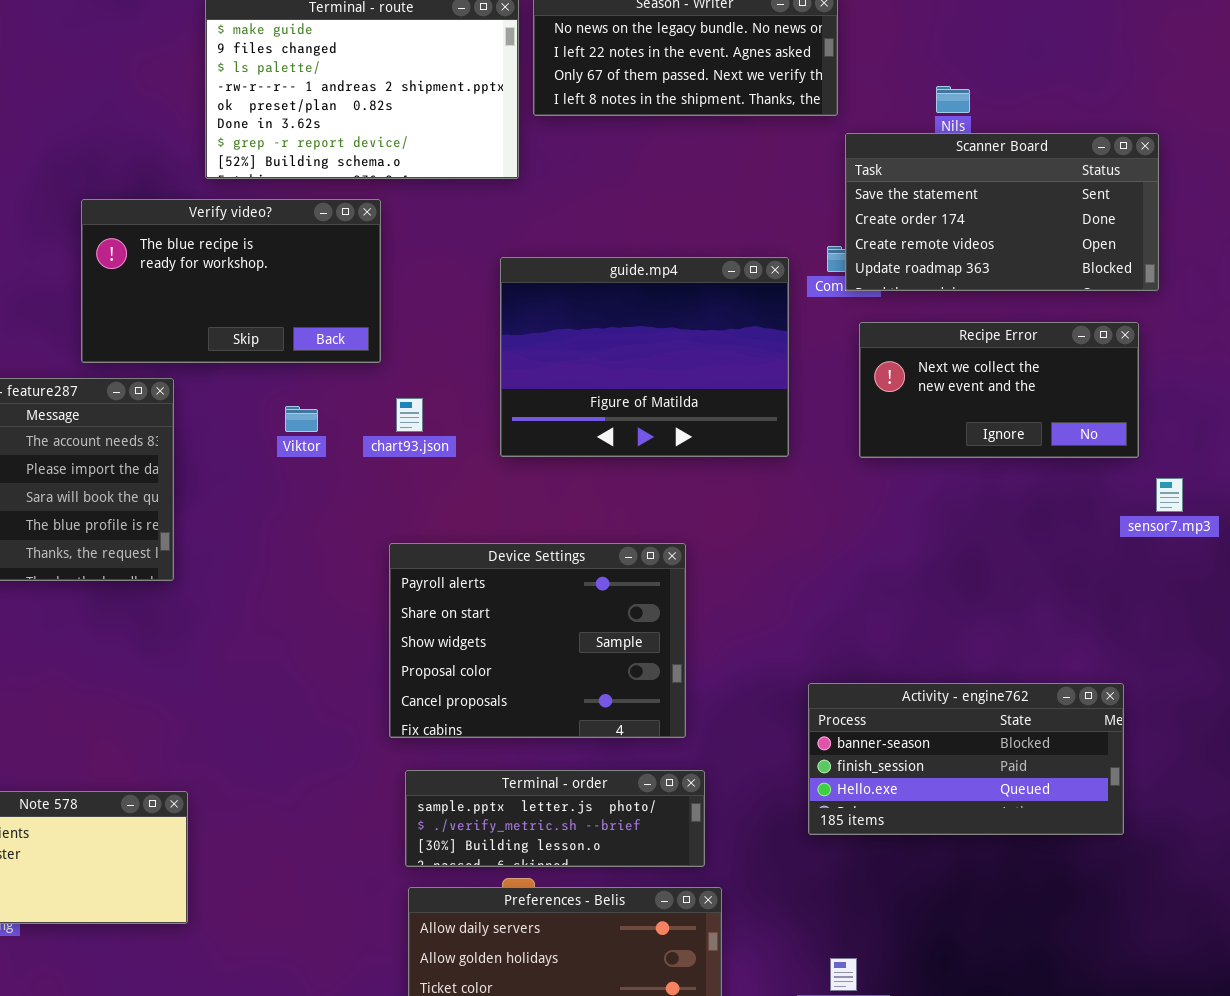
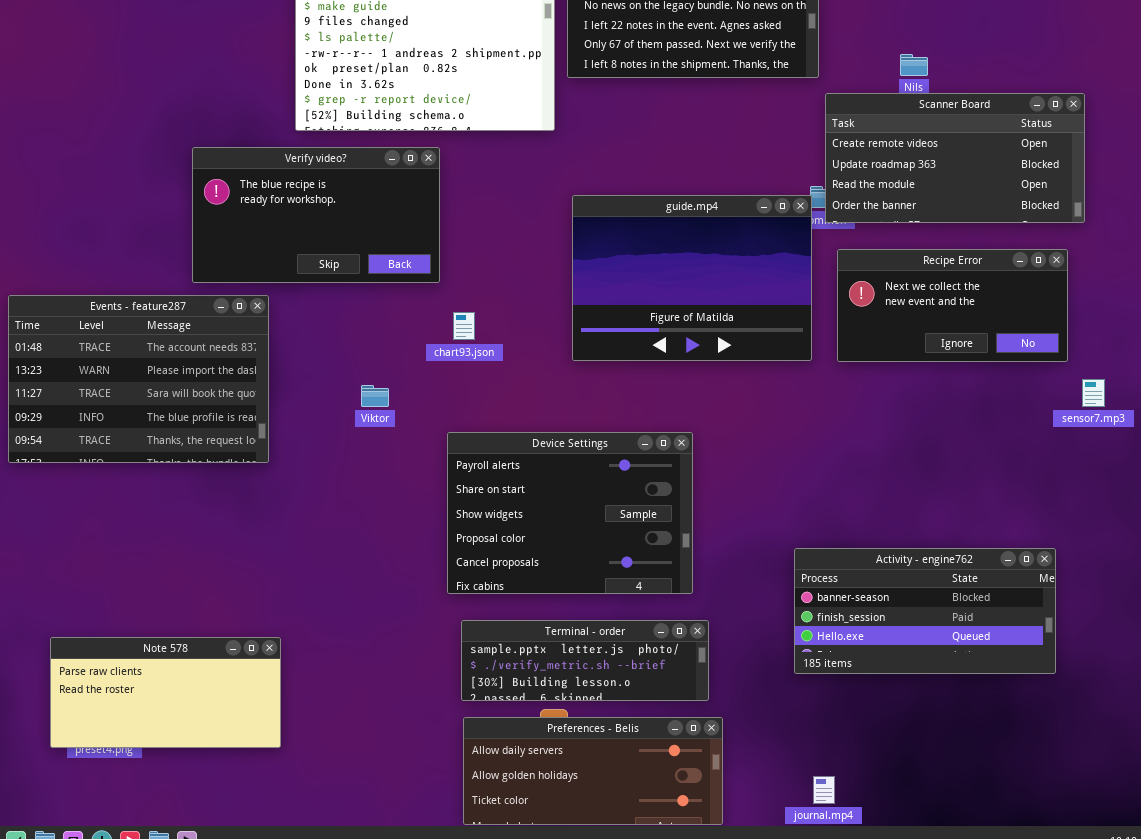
Scanner Board: [845,133,1159,291] -> [825,93,1085,223], scrolled down 2 rows
guide.mp4: [500,257,789,457] -> [572,195,812,361], moved
Viktor: [285,406,318,432] -> [361,385,389,407], moved

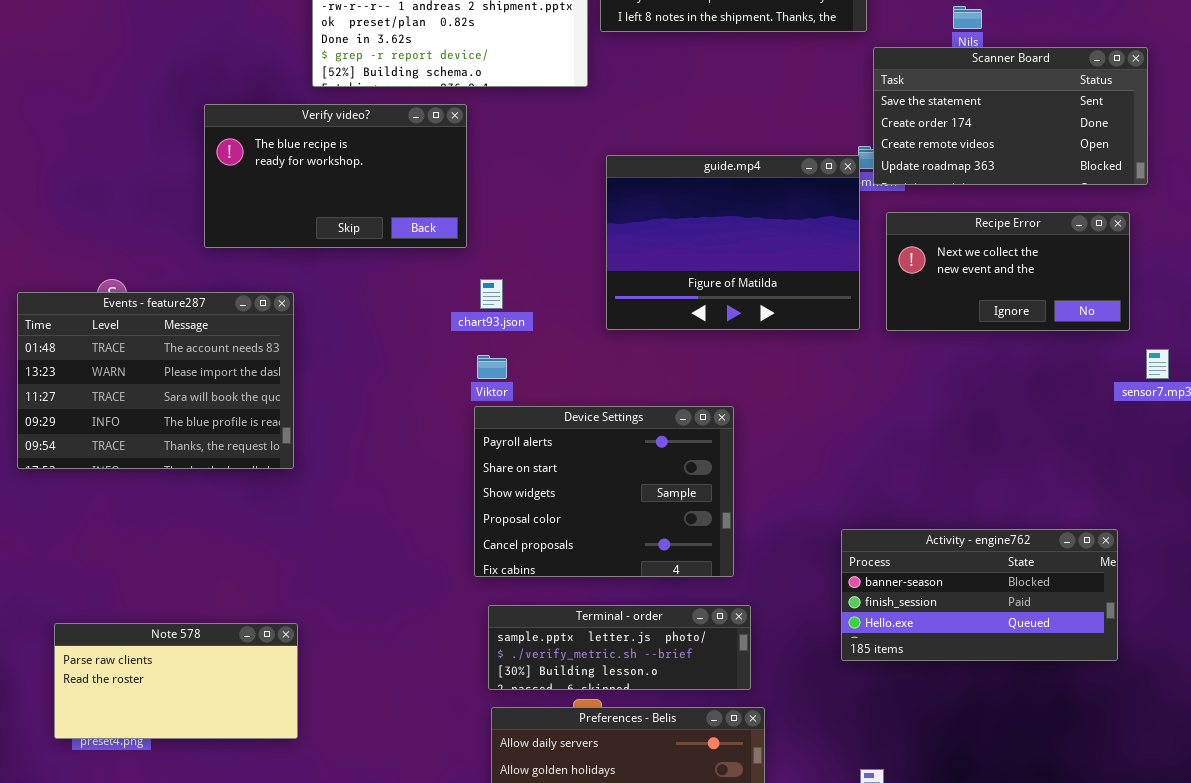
Scanner Board: [825,93,1085,223] -> [873,47,1148,185], scrolled up 2 rows
Events - feature287: [8,295,269,463] -> [17,292,294,469], moved
Viktor: [361,385,389,407] -> [477,355,507,379], moved

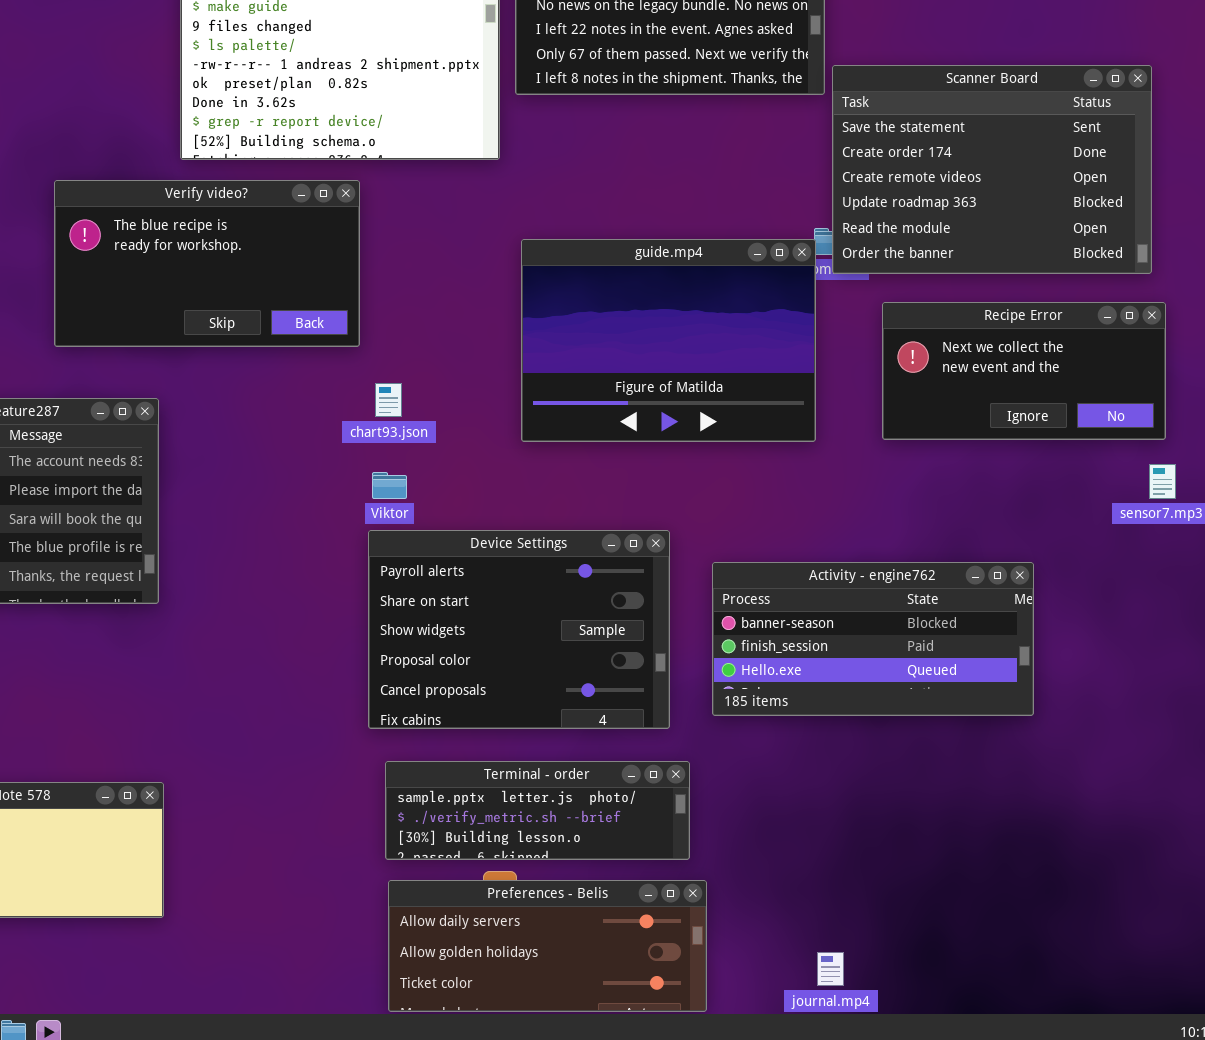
Scanner Board: [873,47,1148,185] -> [832,65,1152,274], resized
Recipe Error: [886,212,1130,331] -> [882,302,1166,440], moved
Activity - engine762: [841,529,1118,661] -> [712,562,1034,716], moved

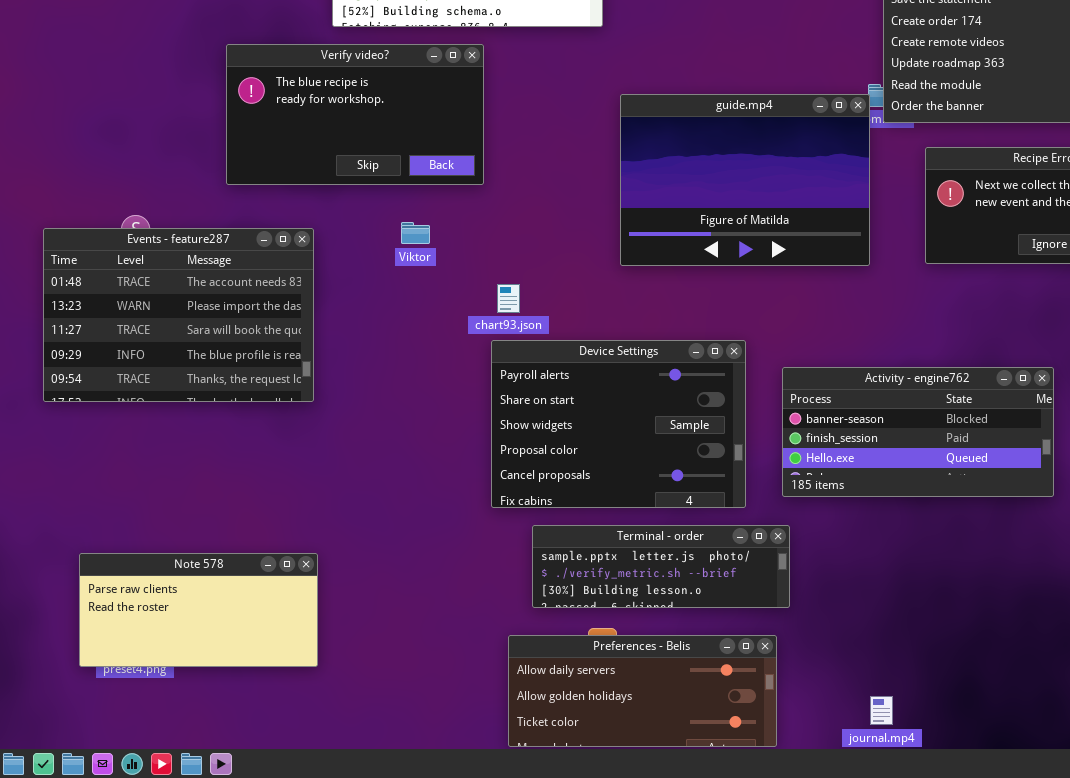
chart93.json: [375,383,402,417] -> [497,284,520,313], moved
Viktor: [372,472,407,499] -> [401,222,430,244], moved
Terminal - order: [385,761,690,860] -> [532,525,790,608], moved

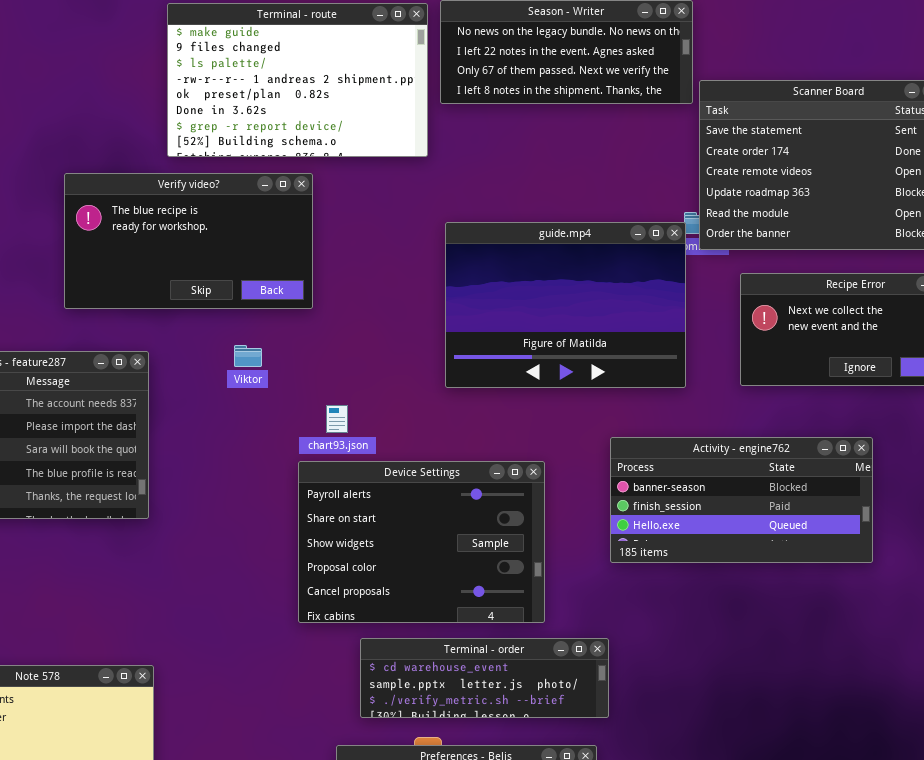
Device Settings: [491,340,746,508] -> [298,461,545,623], moved
Activity - engine762: [782,367,1054,497] -> [610,437,873,563], moved
Terminal - order: [532,525,790,608] -> [360,638,609,718], scrolled up 1 row

